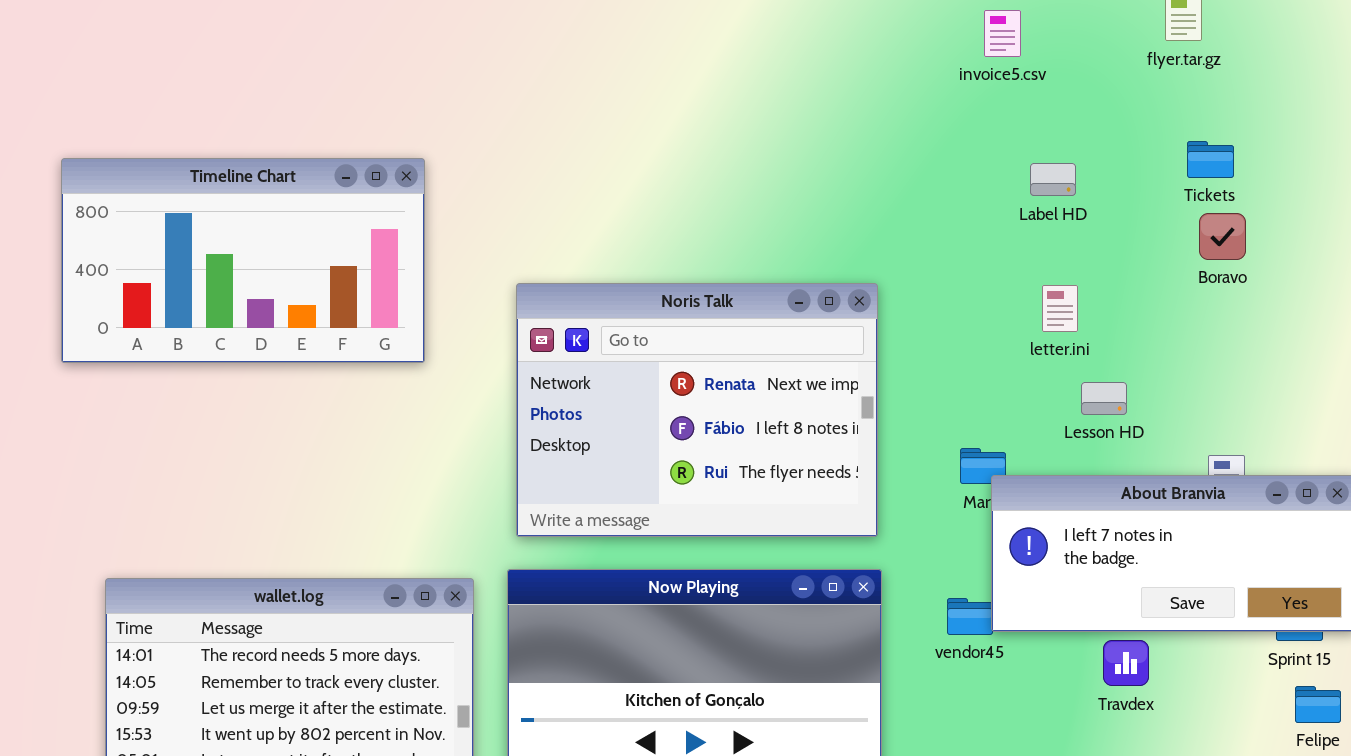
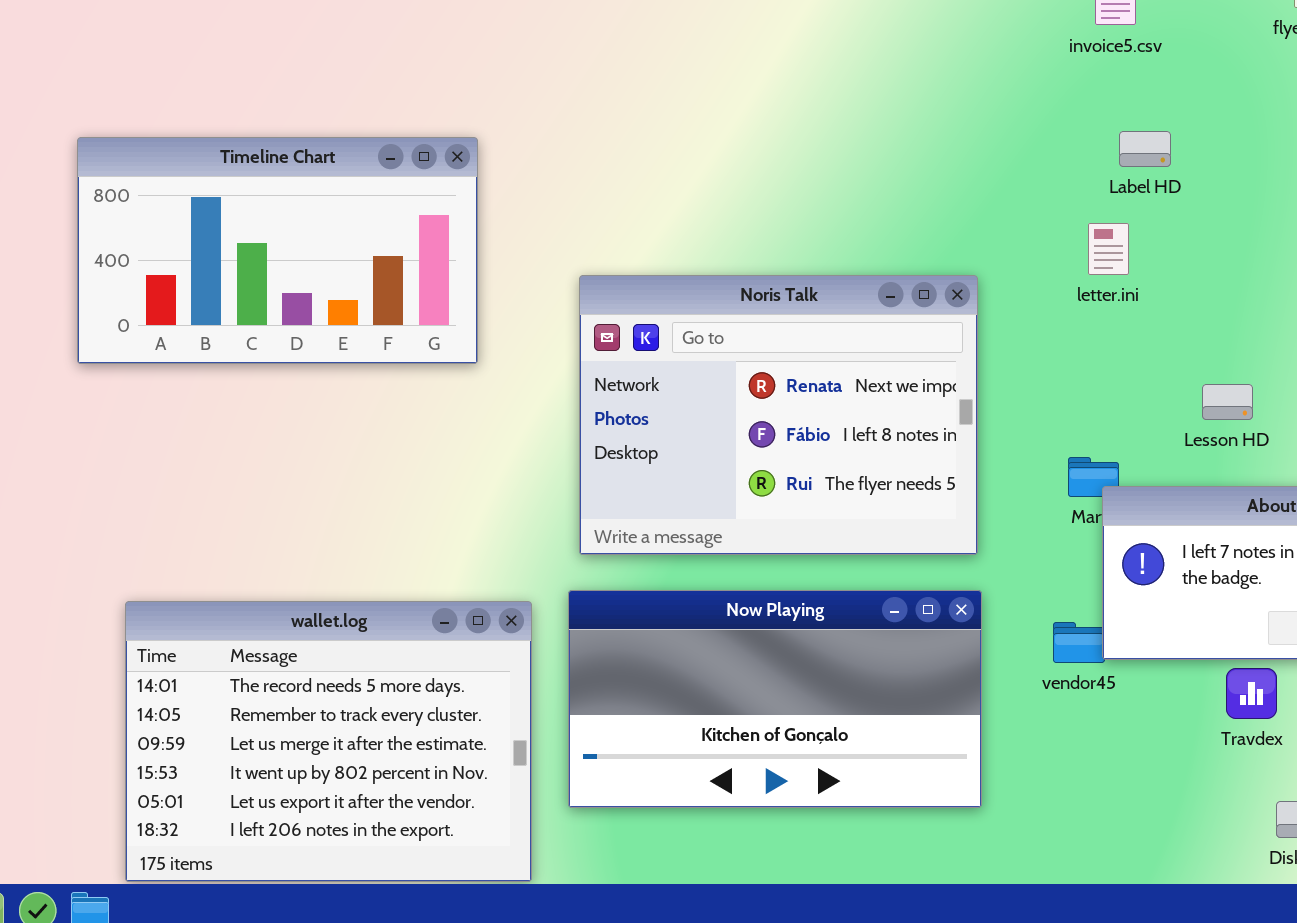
Label HD: [1030,163,1076,196] -> [1119,131,1171,167], moved
letter.ini: [1042,285,1078,332] -> [1088,223,1129,275], moved

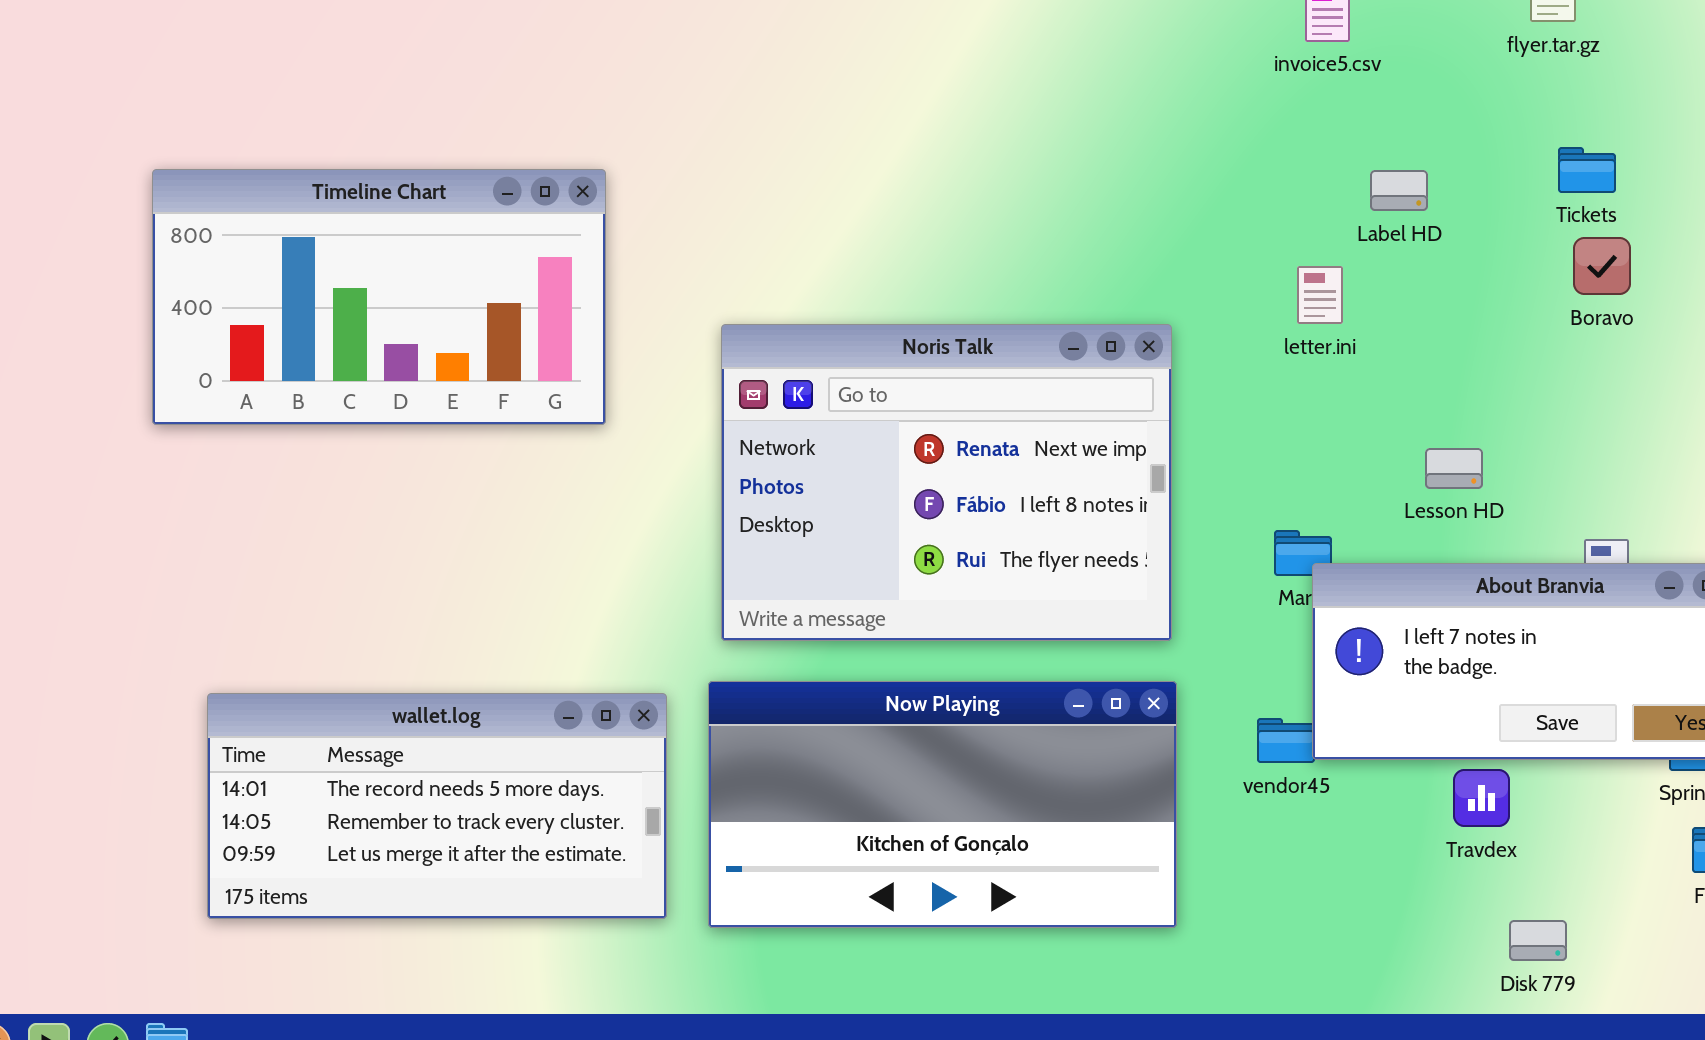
Label HD: [1119,131,1171,167] -> [1370,170,1428,211], moved
wallet.log: [125,601,532,882] -> [207,693,667,919], resized

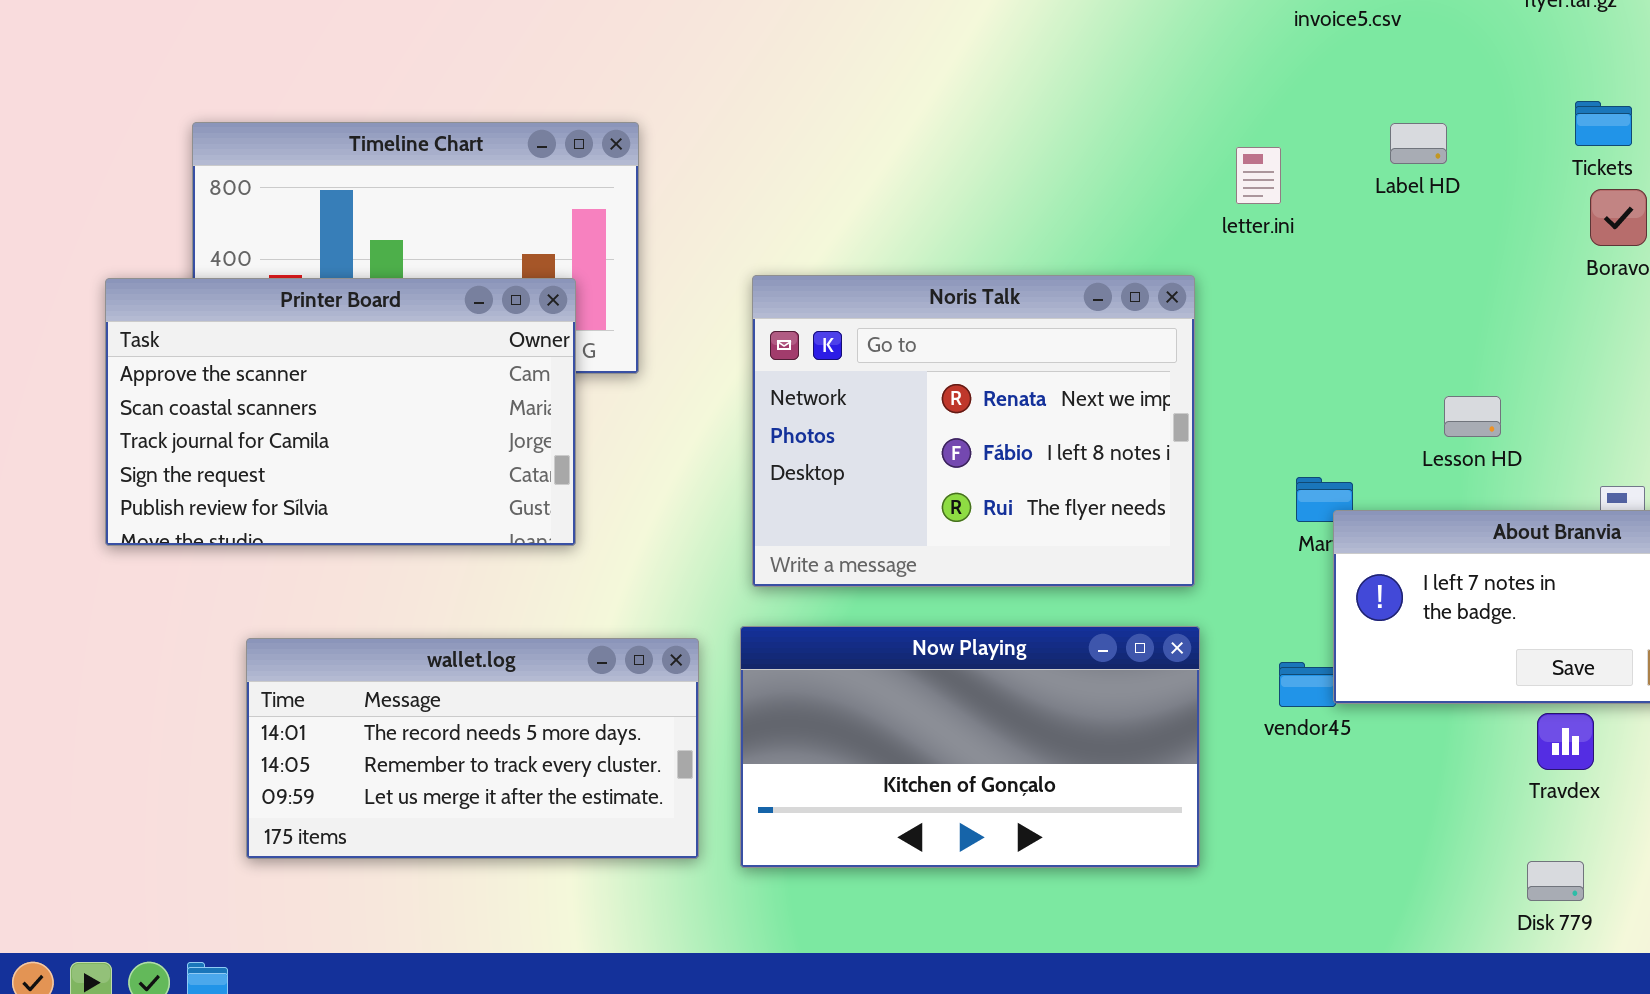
letter.ini: [1297,266,1343,324] -> [1236,147,1281,204], moved
Printer Board: none -> [105,278,576,546], opened
Travdex: [1453,769,1510,827] -> [1537,713,1594,770], moved

